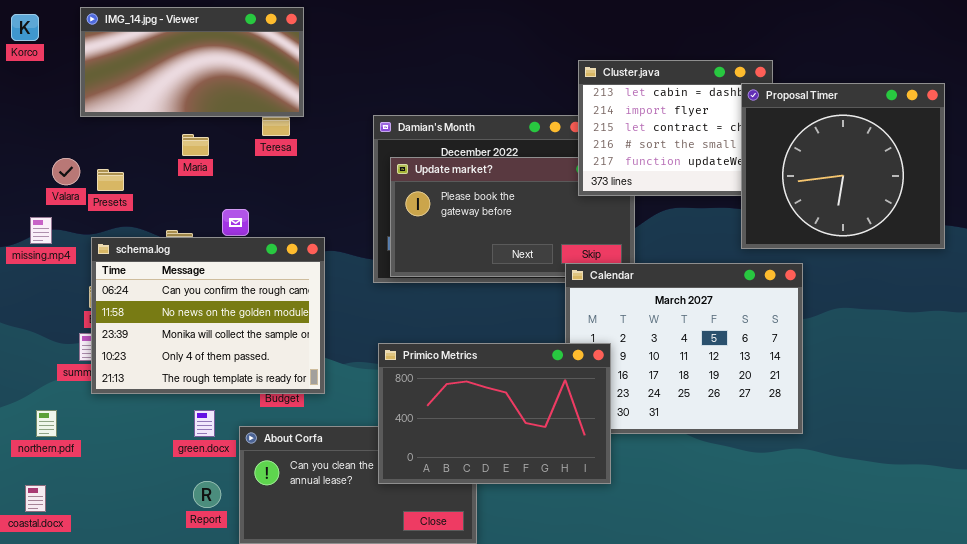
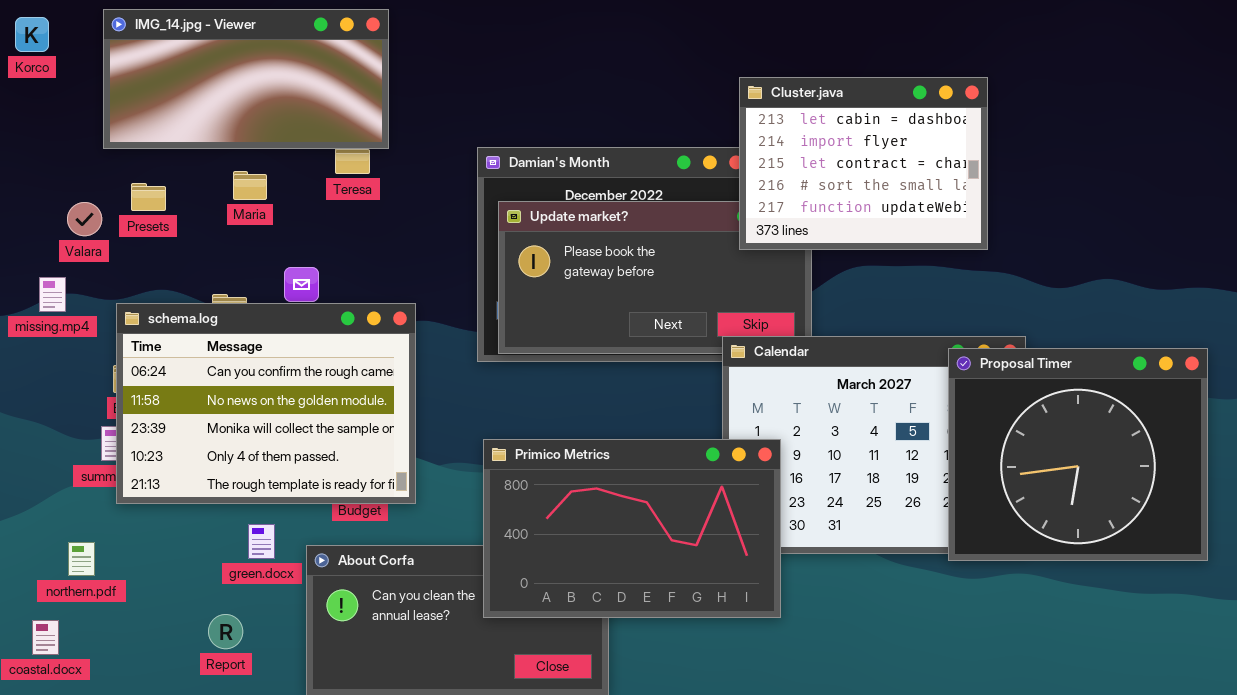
Proposal Timer: [741,83,945,249] -> [948,348,1208,561], moved
Presets: [97,169,124,191] -> [131,183,166,211], moved
northern.pdf: [36,410,57,437] -> [68,542,95,576], moved
Report: [193,481,221,508] -> [208,614,243,649], moved

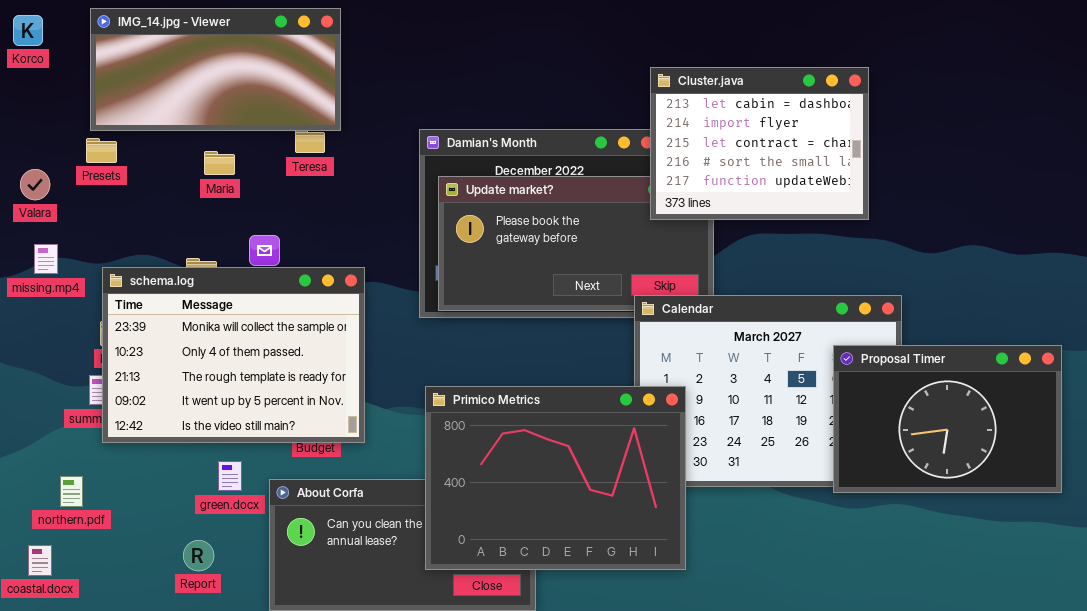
Presets: [131,183,166,211] -> [86,138,117,163], moved
Valara: [67,202,102,236] -> [20,169,50,200], moved
schema.log: [116,303,416,504] -> [102,267,365,443], scrolled down 2 rows
Proposal Timer: [948,348,1208,561] -> [833,345,1062,493], resized
Primico Metrics: [483,439,781,618] -> [425,386,686,570], resized

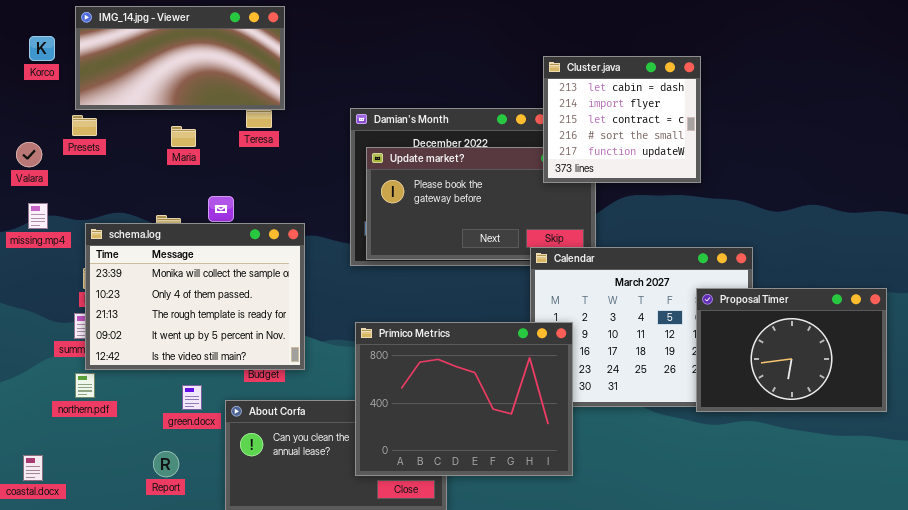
Korco: [13,15,43,46] -> [29,36,55,61], moved
Cluster.java: [650,67,869,220] -> [543,56,701,183], resized
northern.pdf: [60,476,83,507] -> [75,373,95,398], moved

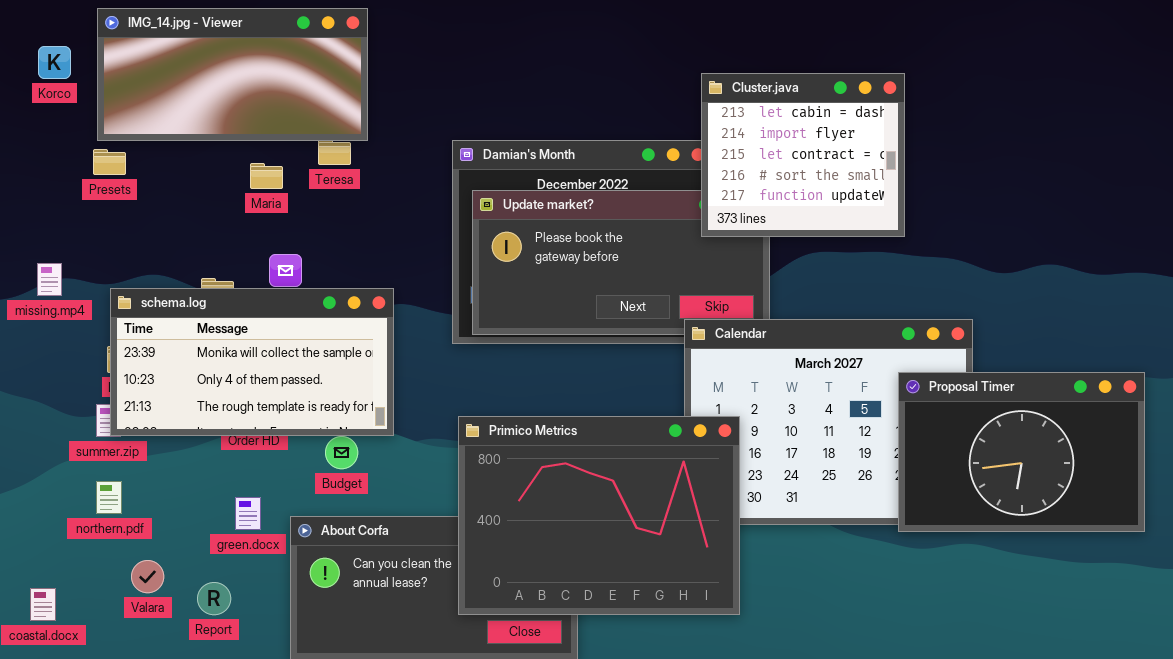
Maria: [171,126,196,147] -> [250,163,283,189], moved
Valara: [16,142,42,167] -> [131,560,164,593], moved
schema.log: [85,223,305,370] -> [110,288,394,436], resized

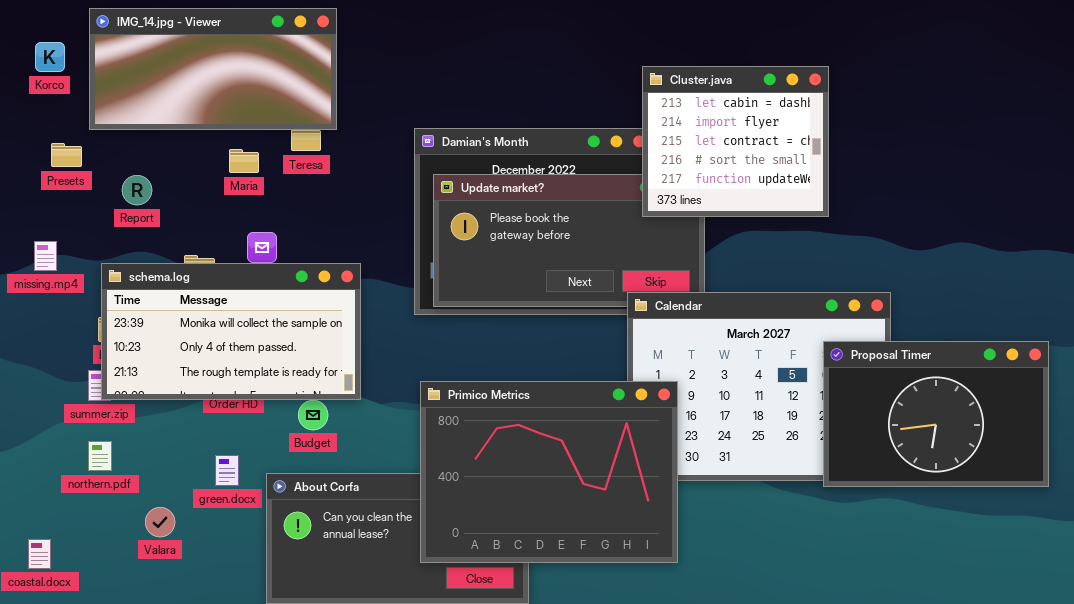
Presets: [93,149,126,175] -> [51,143,82,167], moved
Valara: [131,560,164,593] -> [145,507,175,537], moved
Report: [197,582,231,615] -> [122,175,152,205], moved

